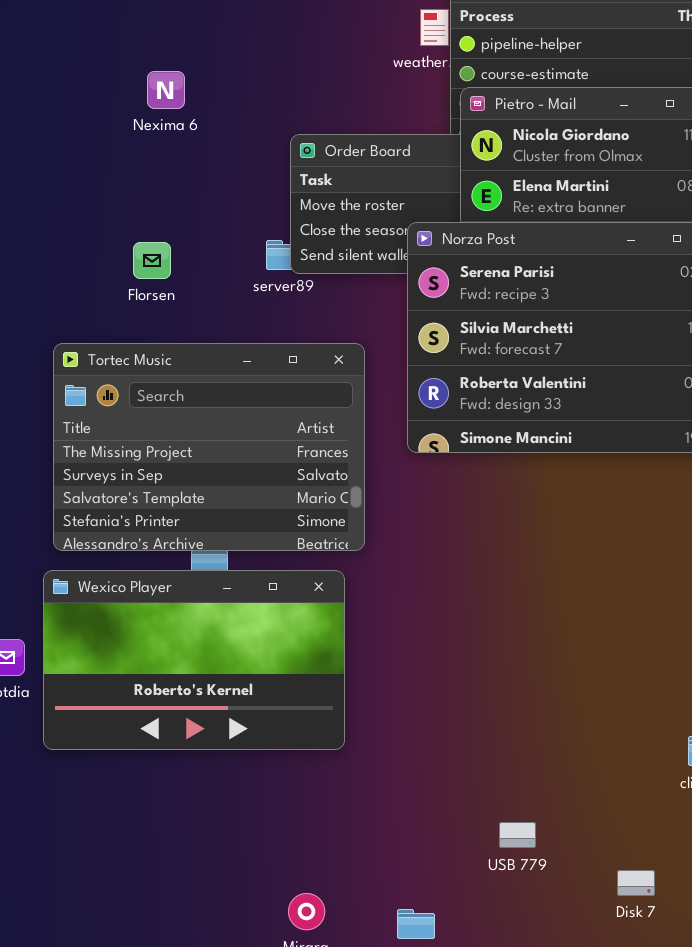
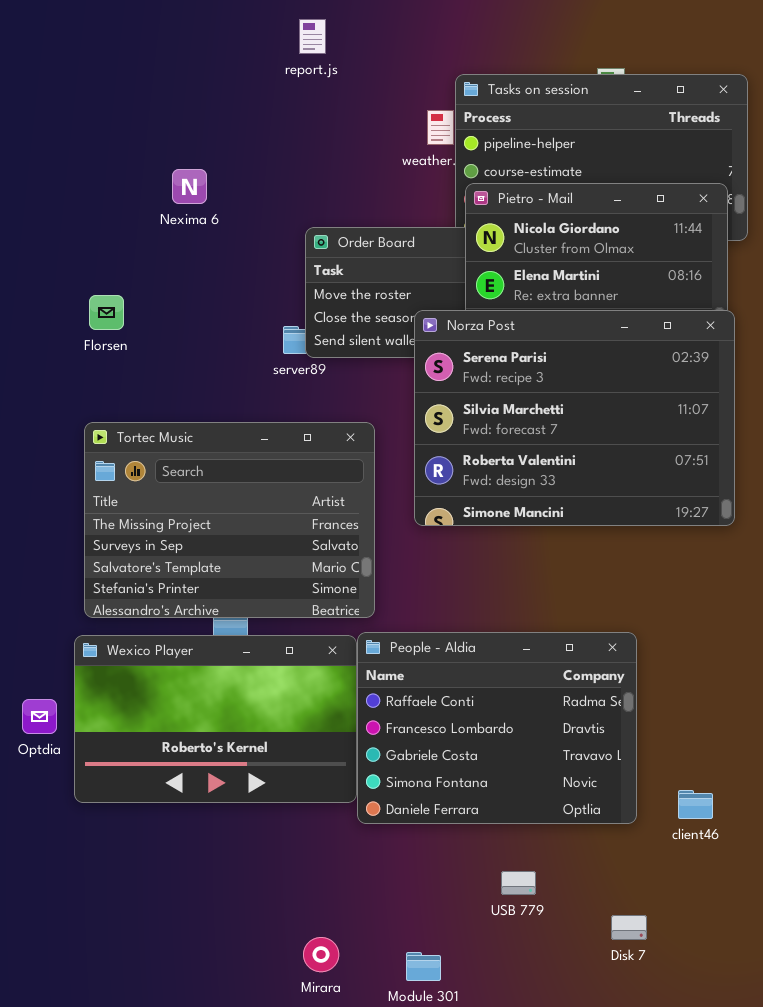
Florsen: [133,242,171,279] -> [89,295,124,330], moved
People - Aldia: none -> [357,632,637,824], opened

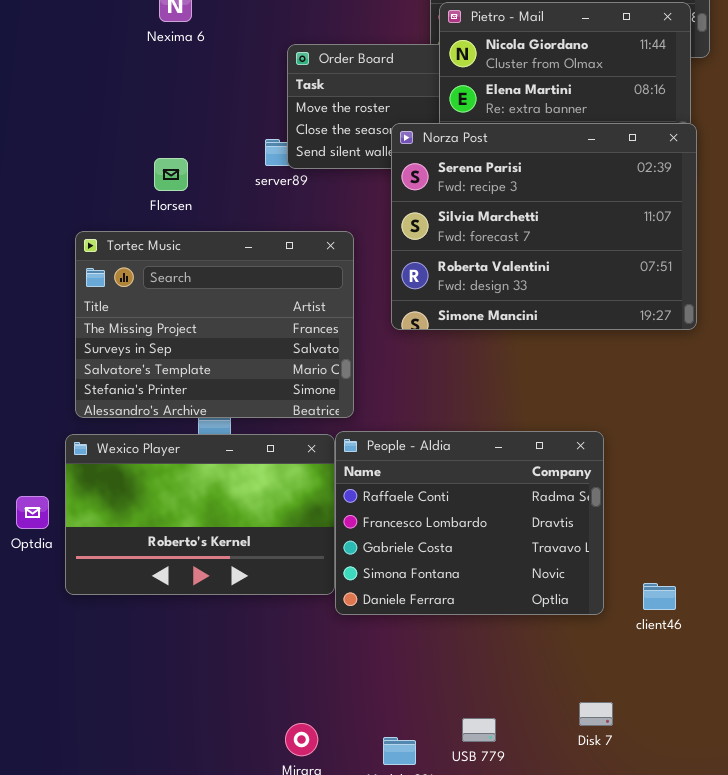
Florsen: [89,295,124,330] -> [154,158,188,191], moved
USB 779: [501,871,536,895] -> [462,718,496,742], moved

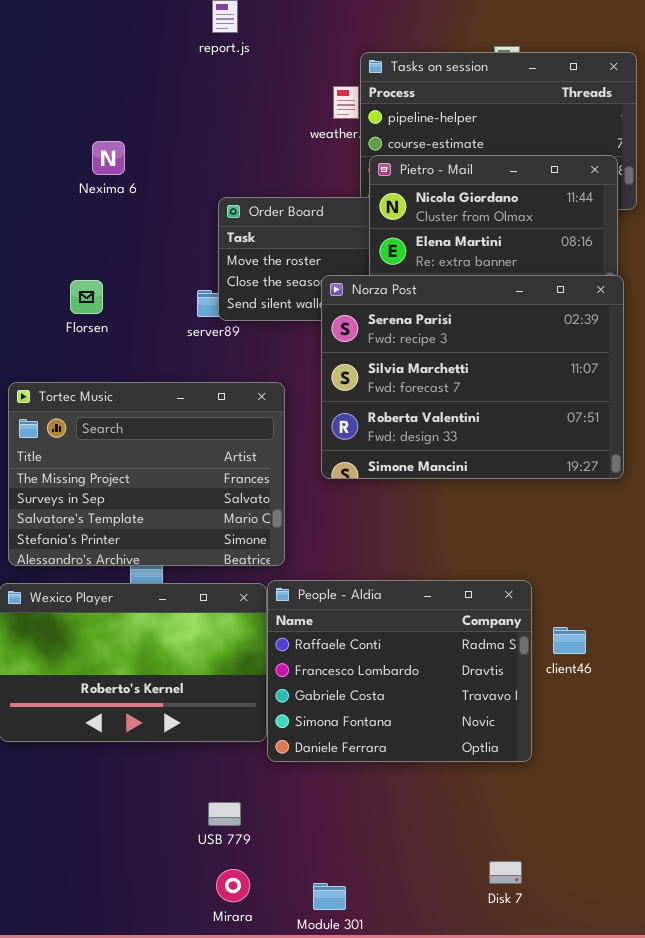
Florsen: [154,158,188,191] -> [70,280,103,314], moved
client46: [643,583,676,610] -> [553,627,586,654], moved
Disk 7: [579,702,613,726] -> [489,861,522,884], moved
USB 779: [462,718,496,742] -> [208,802,241,826], moved

